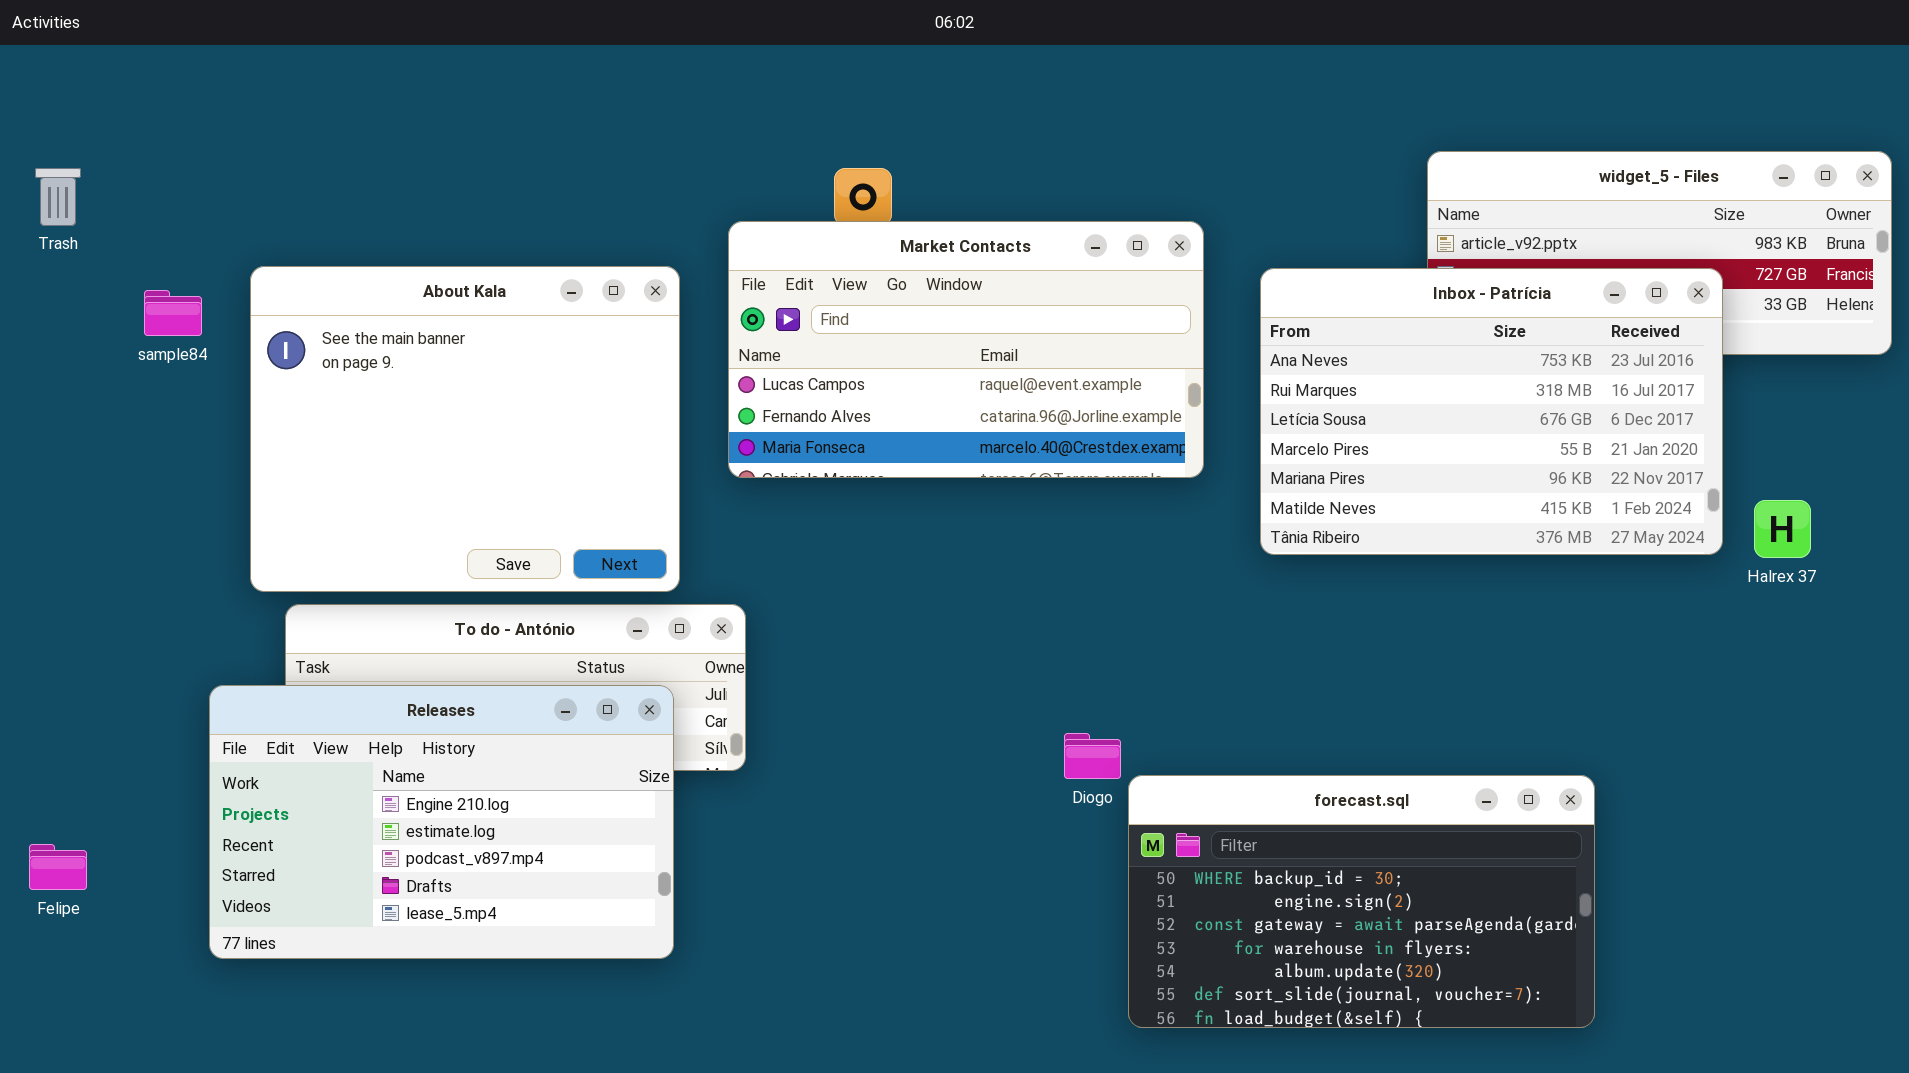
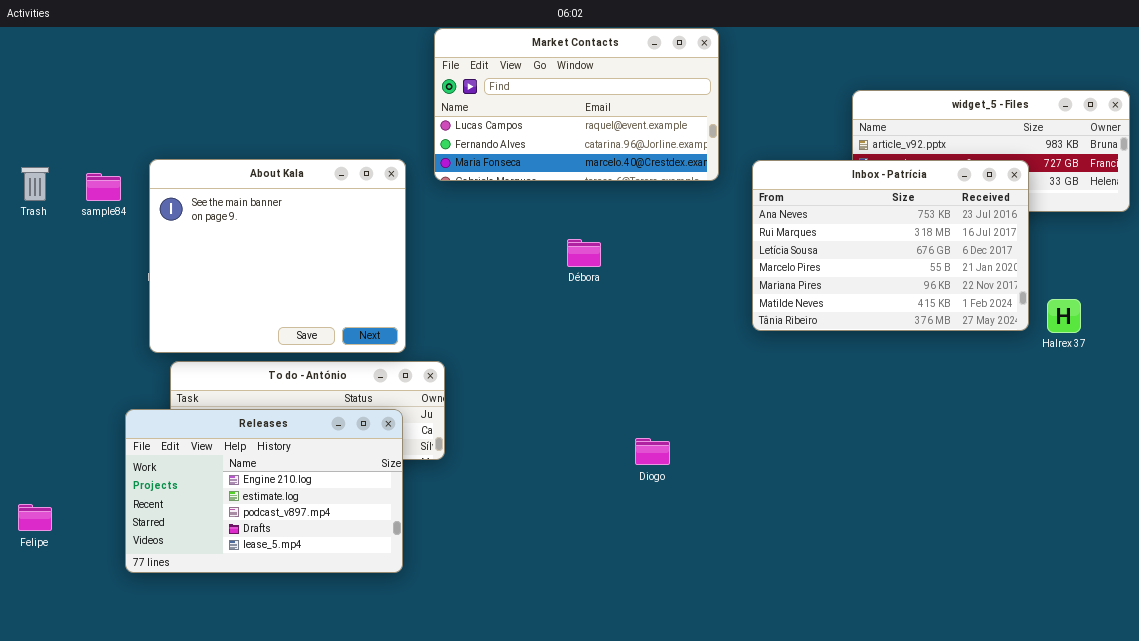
Trash: [35,168,81,226] -> [21,167,49,201], moved
Market Contacts: [728,221,1204,478] -> [434,28,719,181], moved
forecast.sql: [1128,775,1595,1028] -> none, closed

